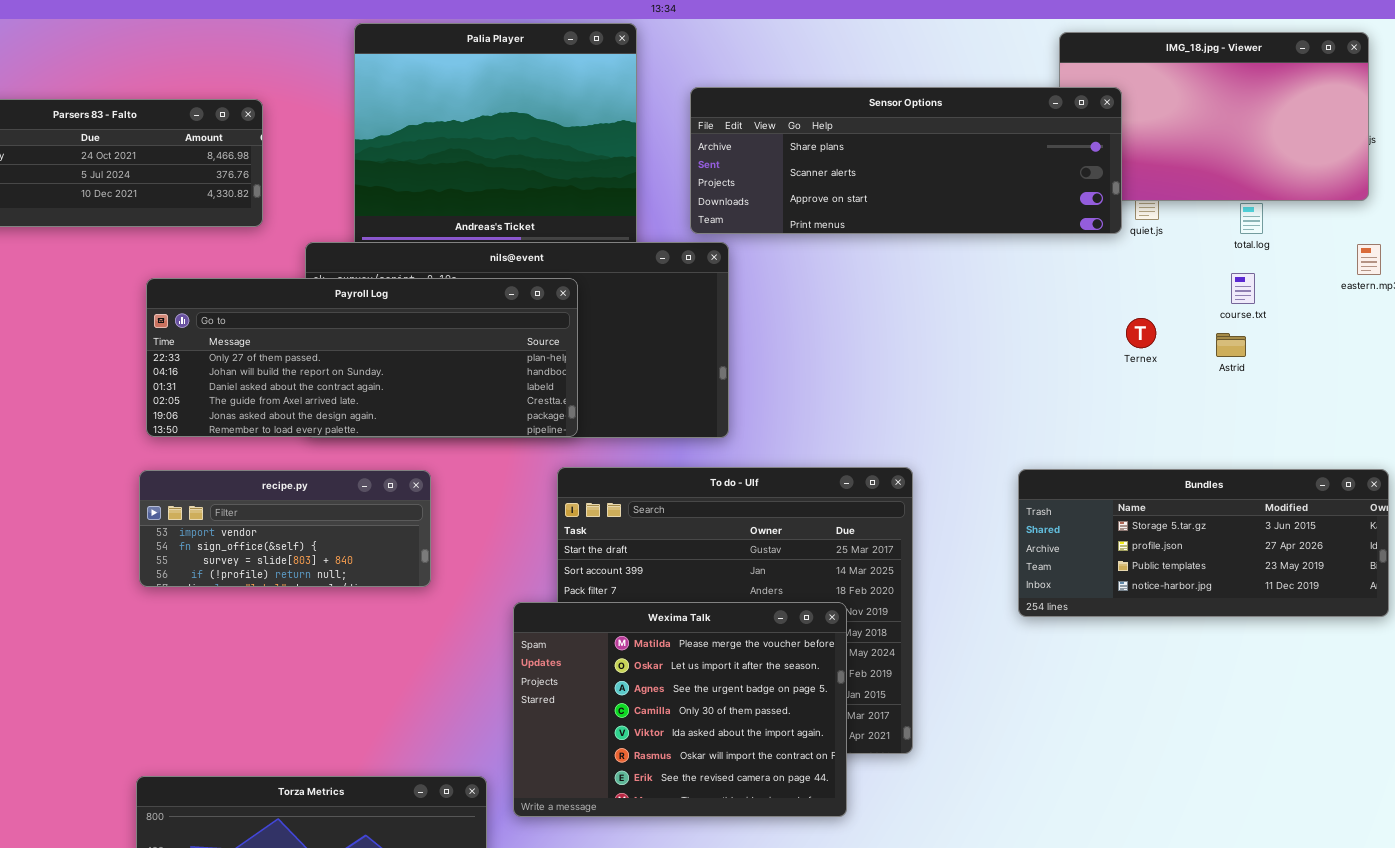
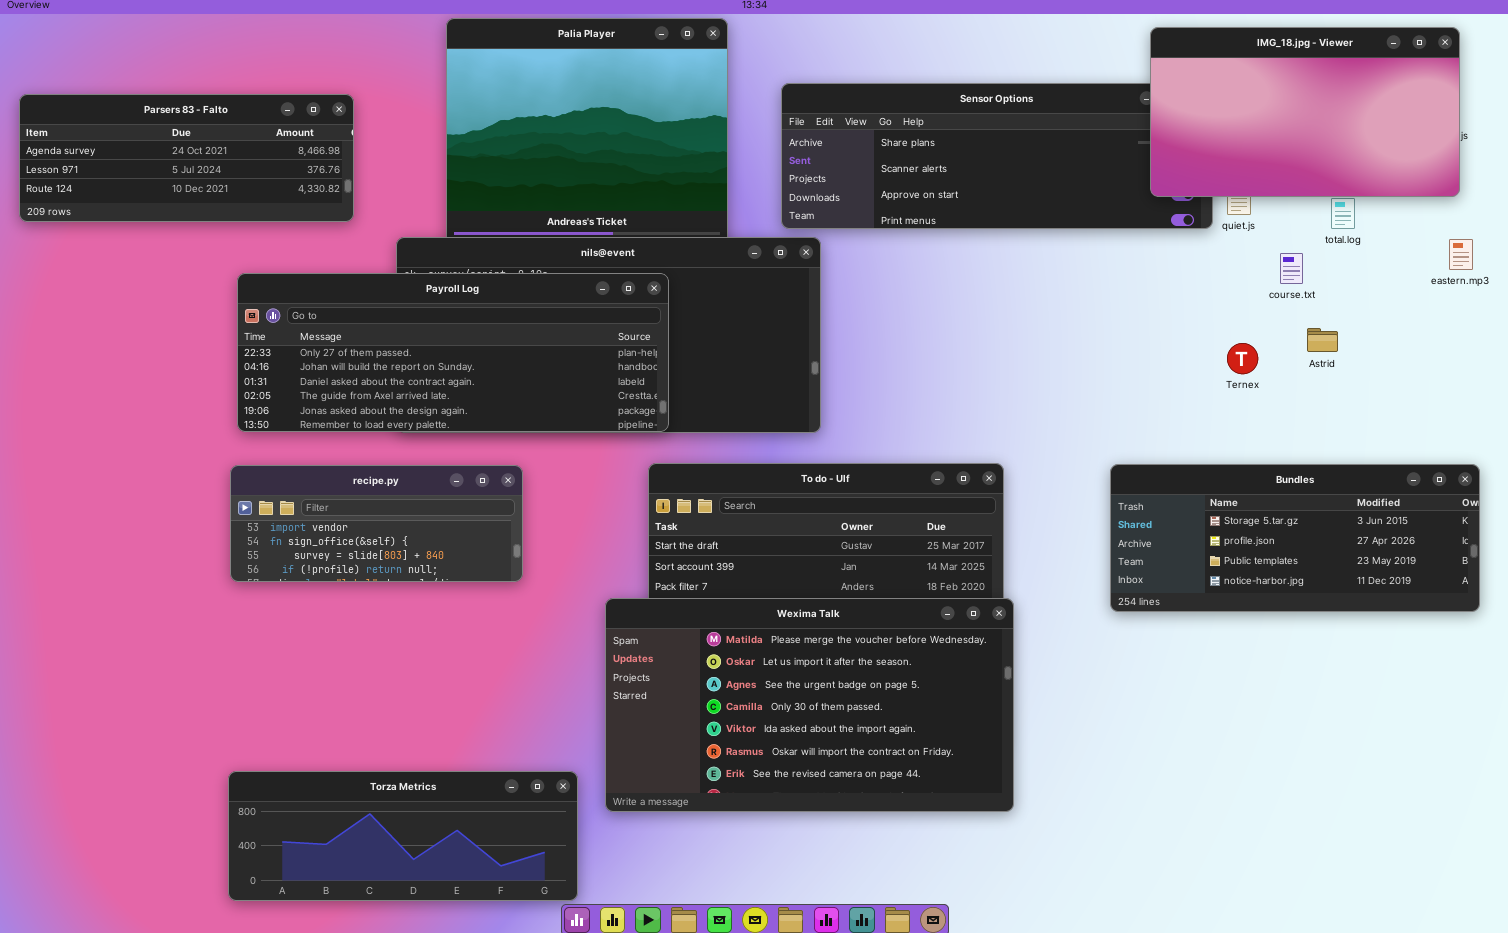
IMG_18.jpg - Viewer: [1059,32,1369,201] -> [1150,27,1460,197], raised
course.txt: [1231,273,1255,304] -> [1280,253,1303,284], moved
Ternex: [1126,318,1156,348] -> [1227,343,1258,374], moved
Wexima Talk: [513,602,847,817] -> [605,598,1014,812], resized

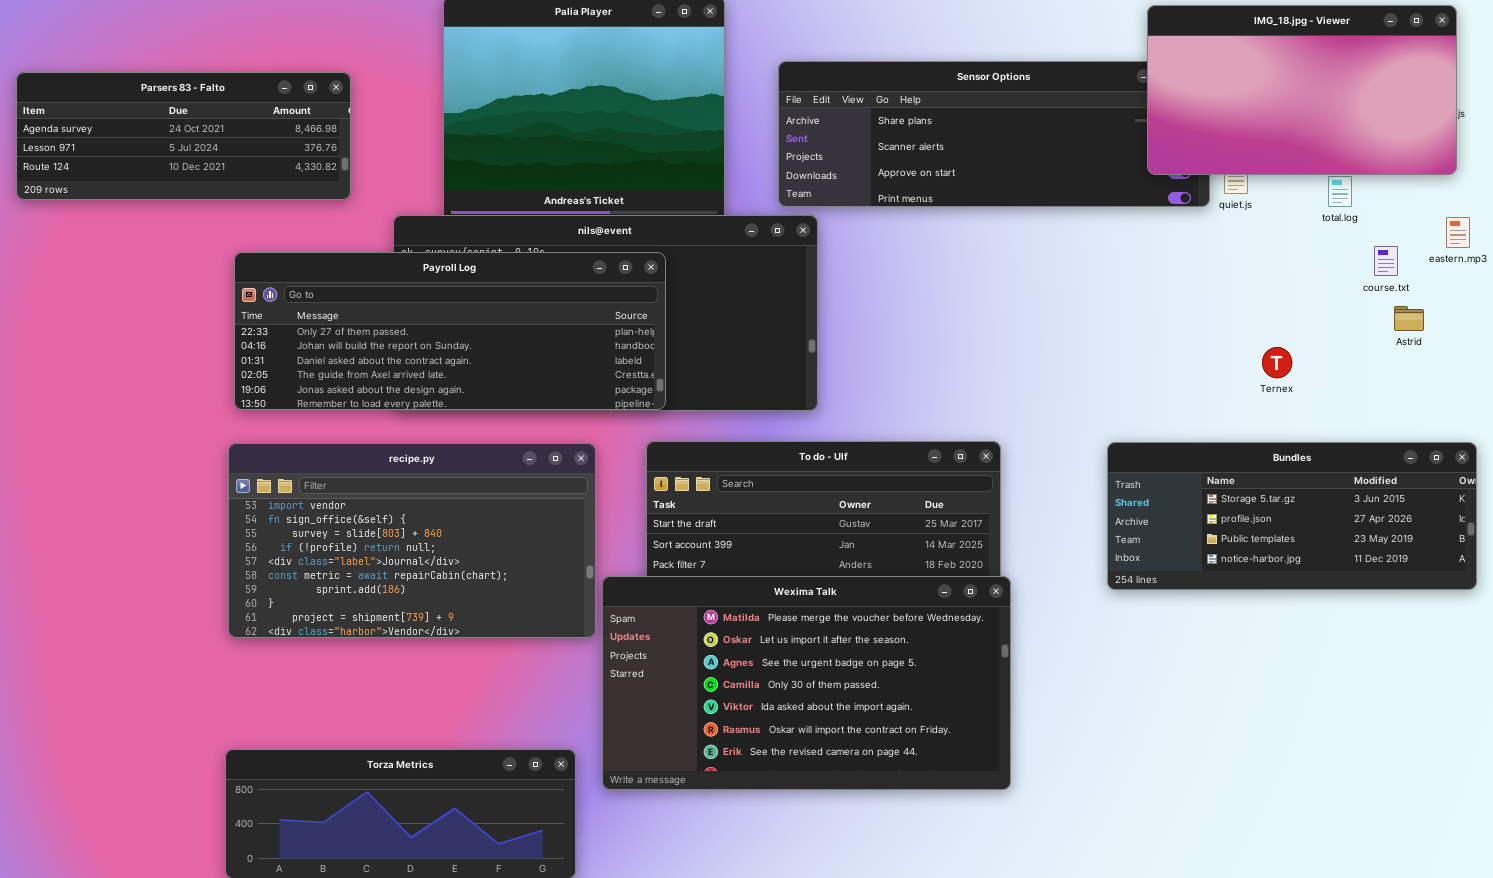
course.txt: [1280,253,1303,284] -> [1374,246,1398,276], moved
Astrid: [1307,328,1338,352] -> [1394,306,1424,331], moved
Ternex: [1227,343,1258,374] -> [1262,347,1292,378], moved
recipe.py: [230,465,523,582] -> [228,443,596,638], resized

